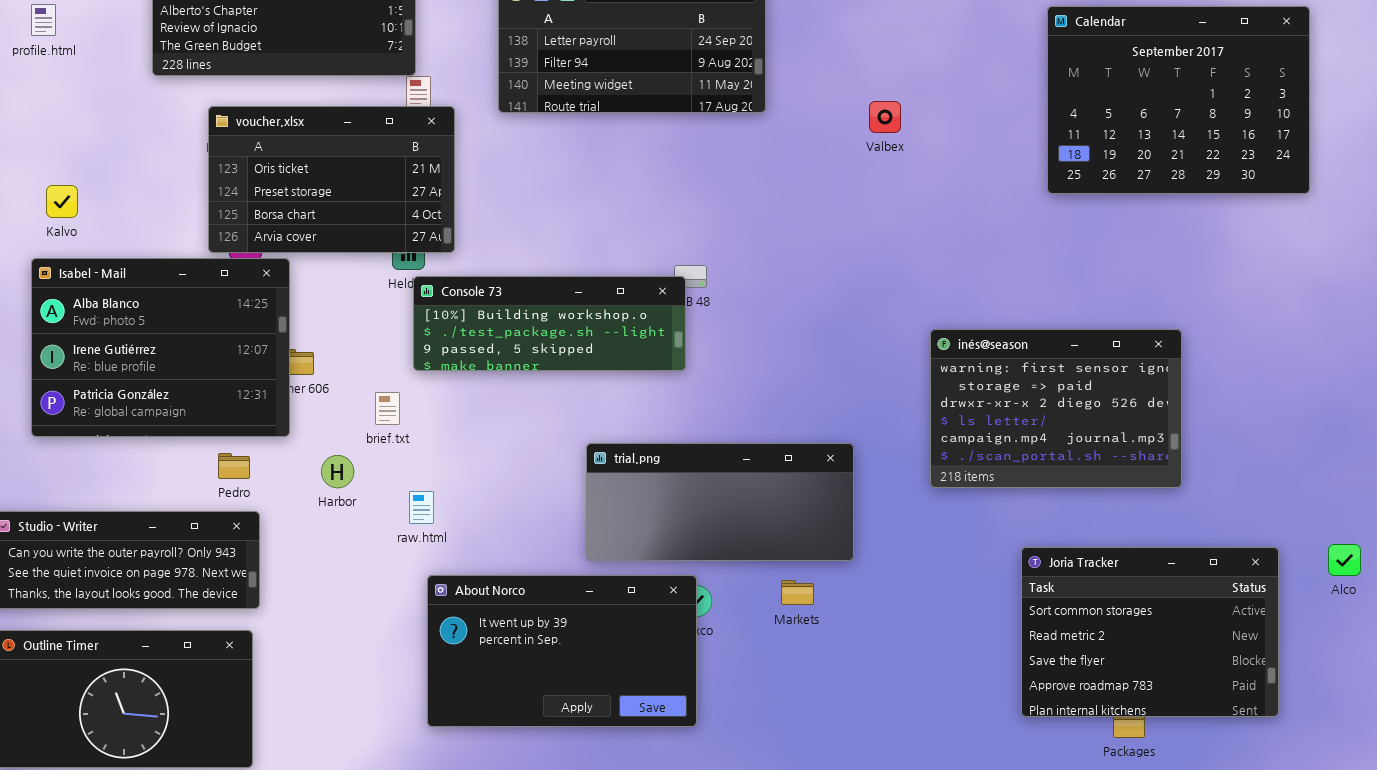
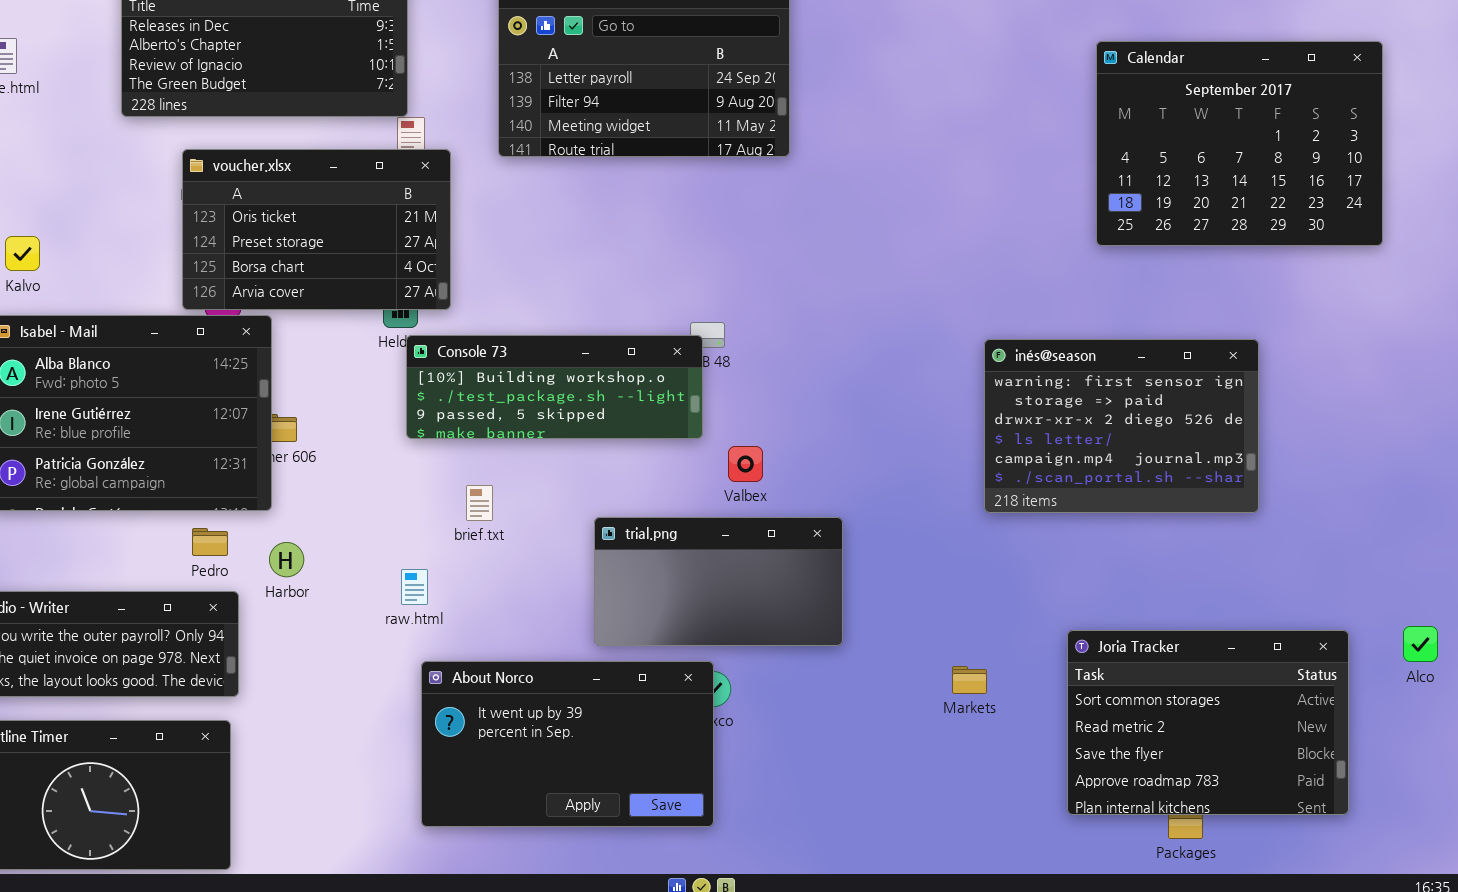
Valbex: [869,101,901,133] -> [728,446,763,482], moved
inés@season: [930,329,1182,488] -> [984,339,1259,513], moved
brief.txt: [375,392,400,425] -> [466,485,493,521], moved
trial.png: [586,443,854,561] -> [594,517,843,646], resized
Harbor: [321,455,354,488] -> [269,542,304,577], moved
Markets: [781,580,814,605] -> [952,666,987,694], moved

